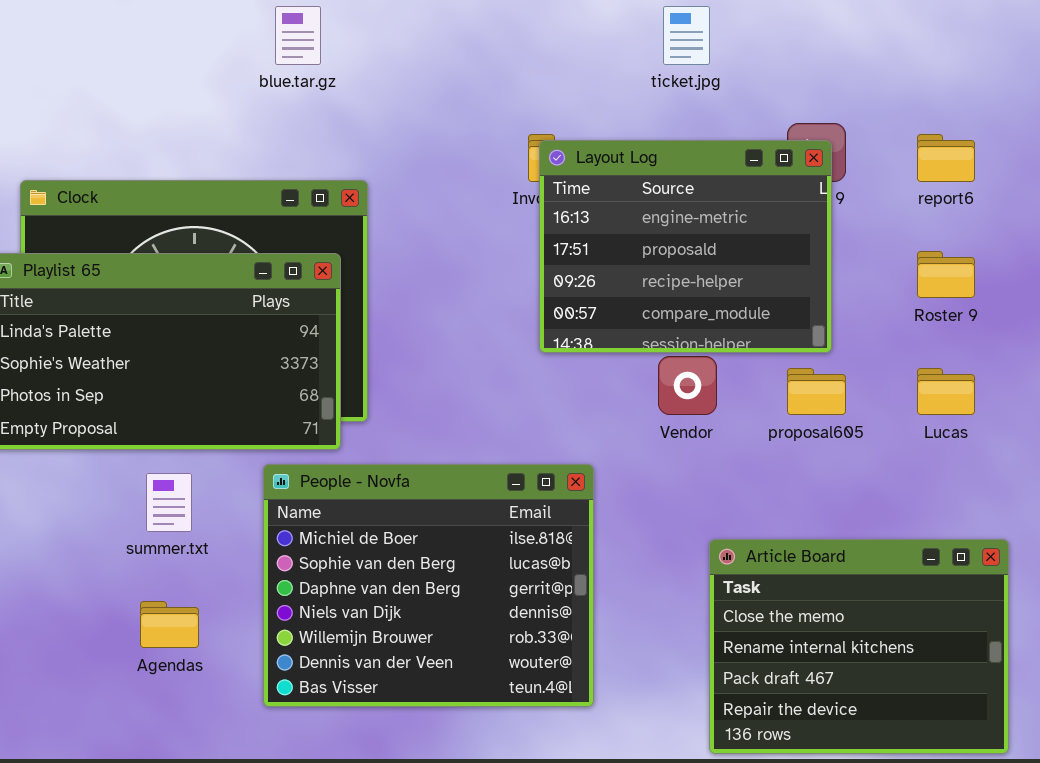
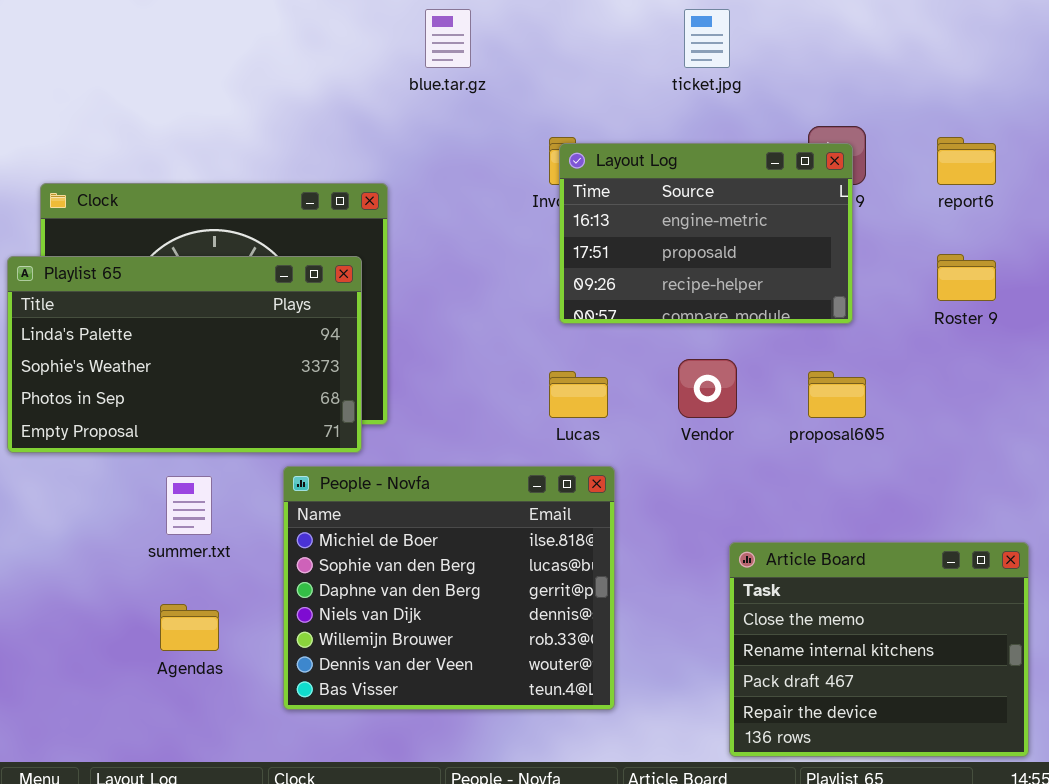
blue.tar.gz: [275,6,321,65] -> [425,9,471,68], moved
Layout Log: [539,140,832,353] -> [559,143,853,324], resized
Lucas: [917,368,975,415] -> [549,371,608,418], moved

